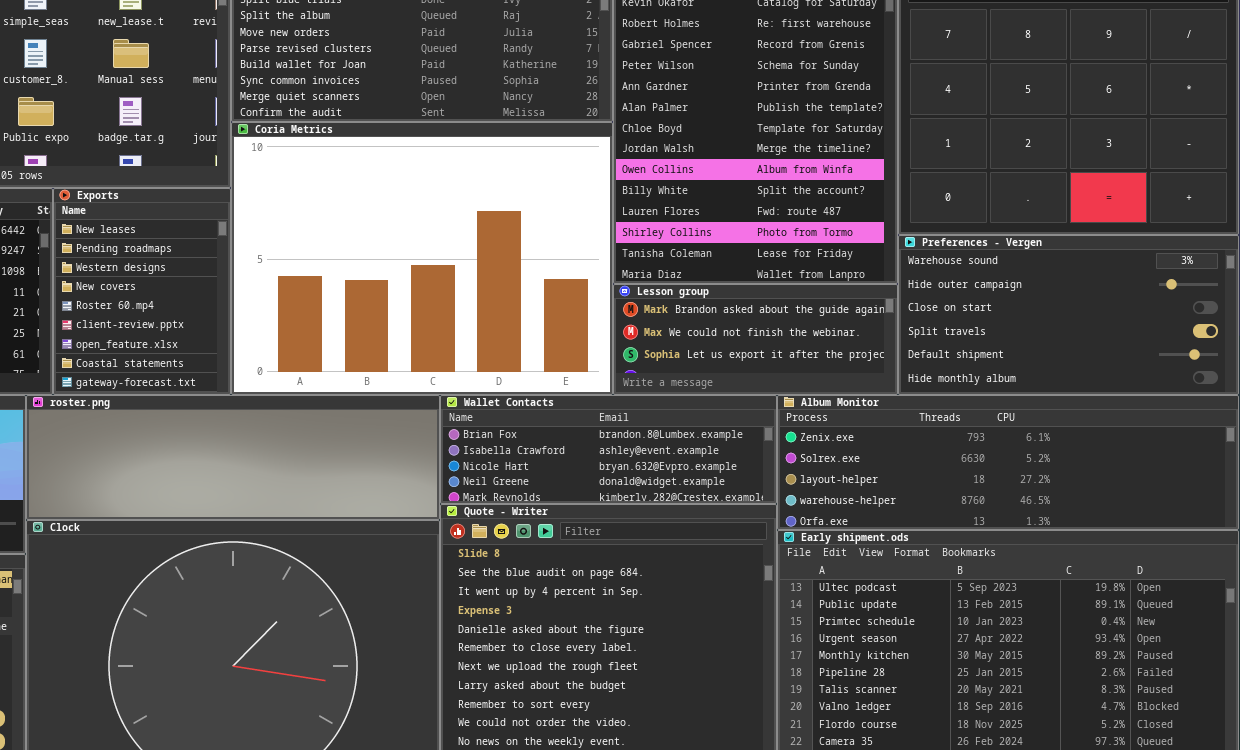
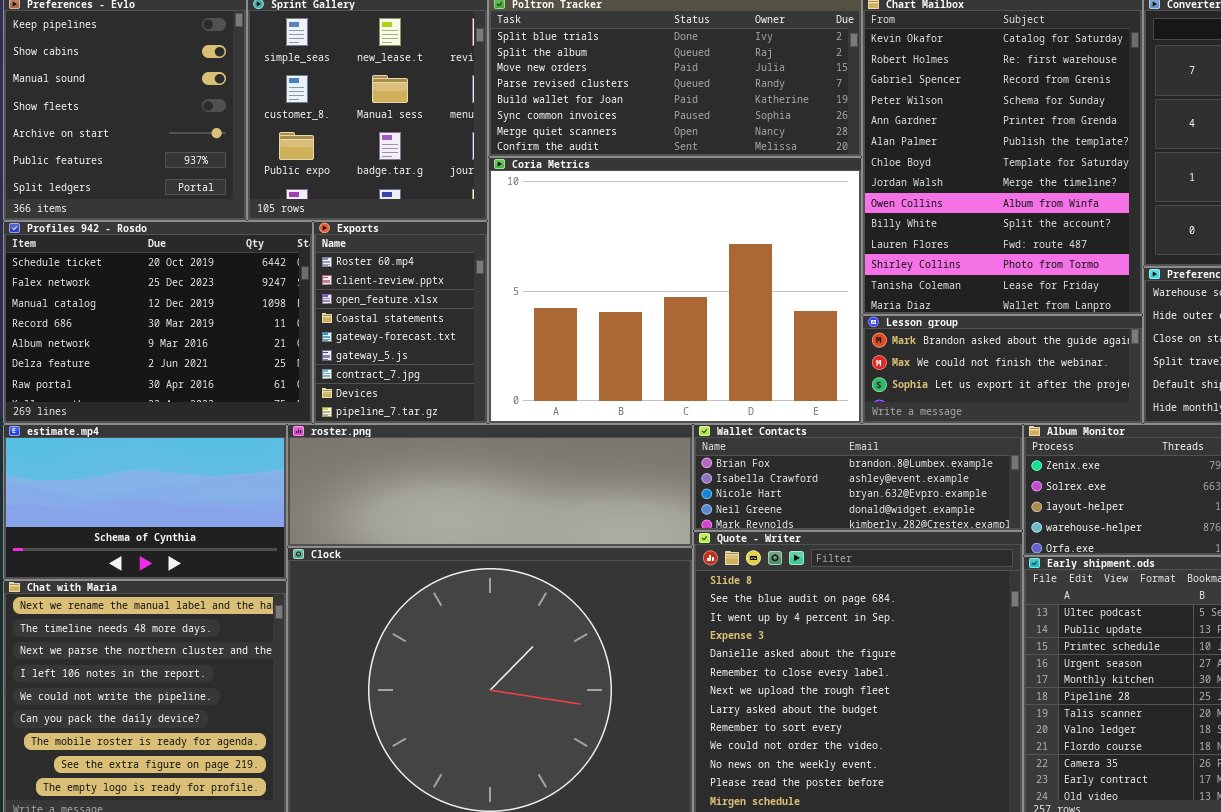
Exports: [53,188,231,395] -> [313,221,488,424], scrolled down 4 rows

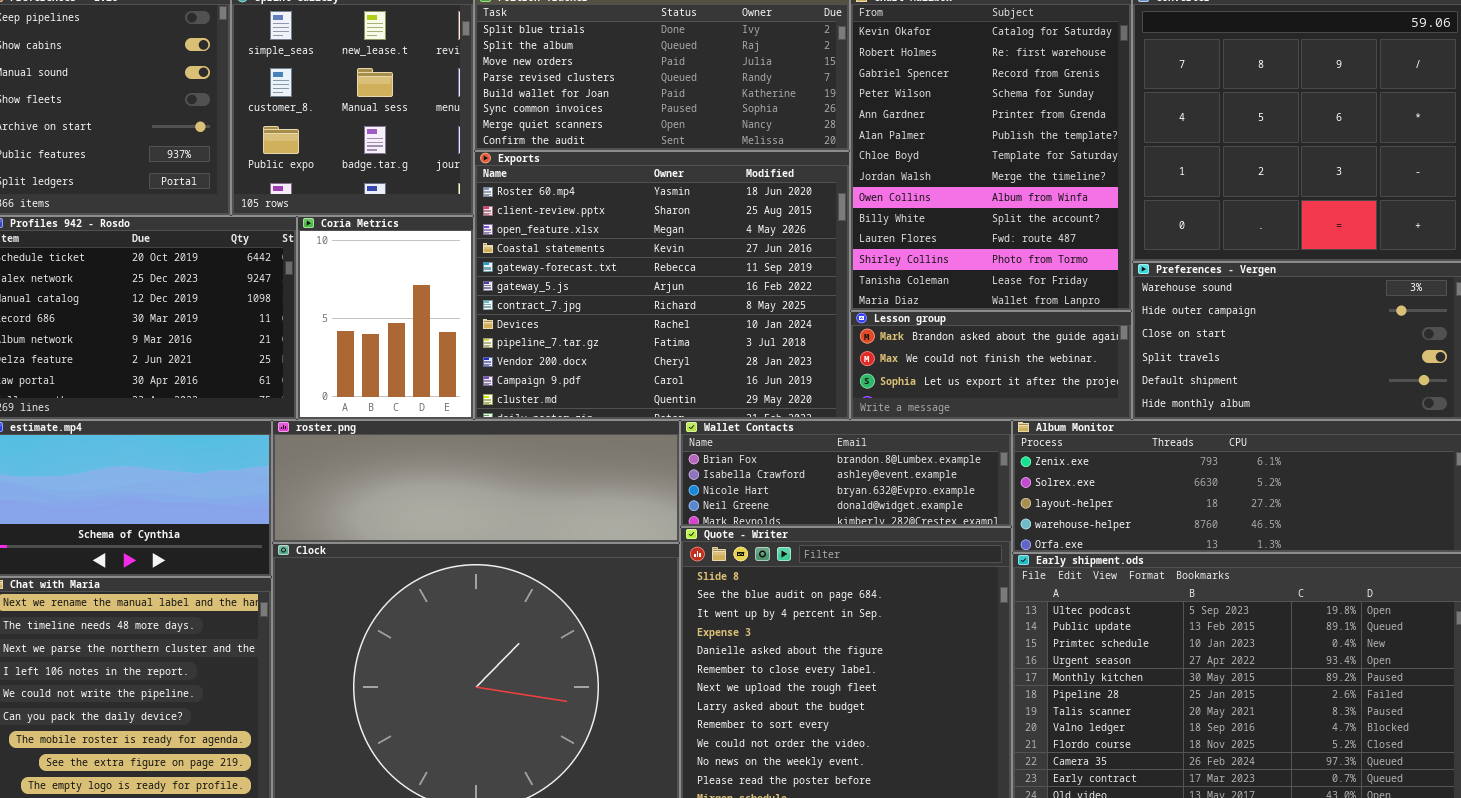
Coria Metrics: [488,157,862,424] -> [297,216,474,420], moved, resized
Exports: [313,221,488,424] -> [474,151,850,420], moved, resized

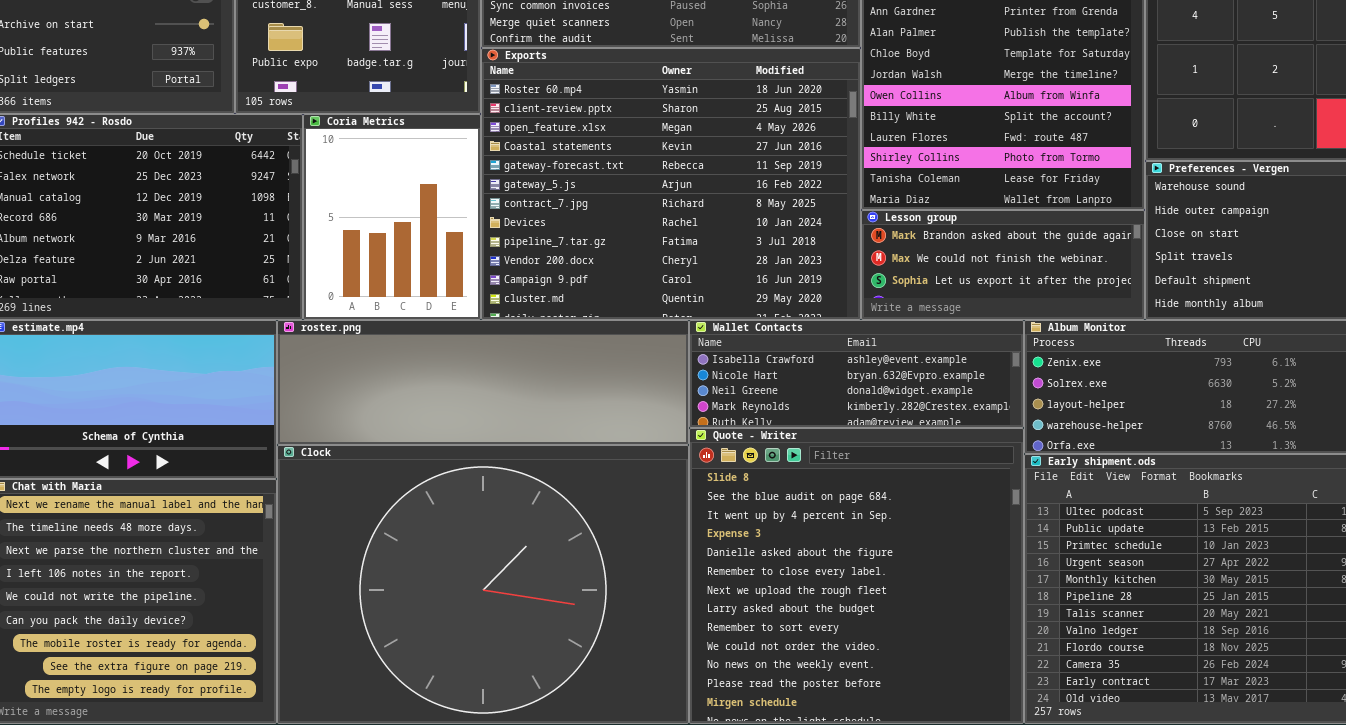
Wallet Contacts: [680,420,1012,527] -> [689,320,1024,428], scrolled down 1 row

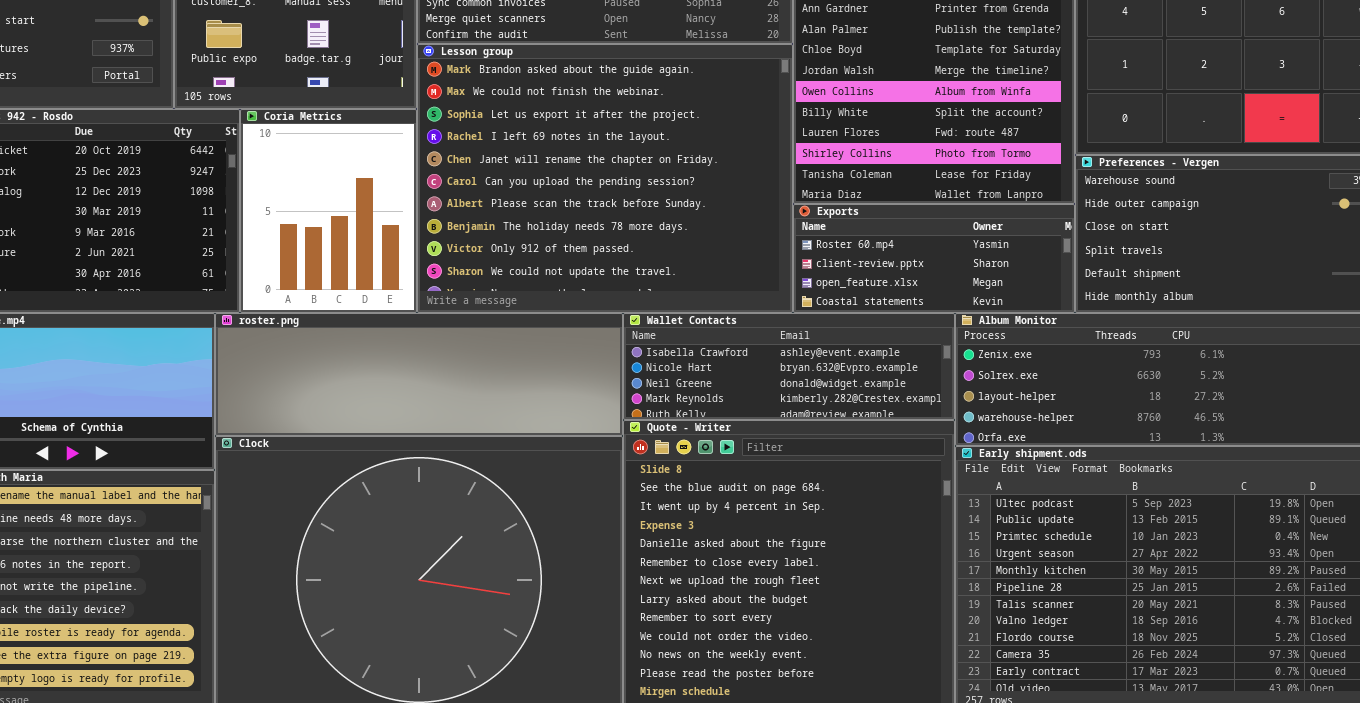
Exports: [481,48,861,320] -> [793,204,1075,313], moved, resized
Lesson group: [861,210,1145,320] -> [417,44,793,313], moved, resized

